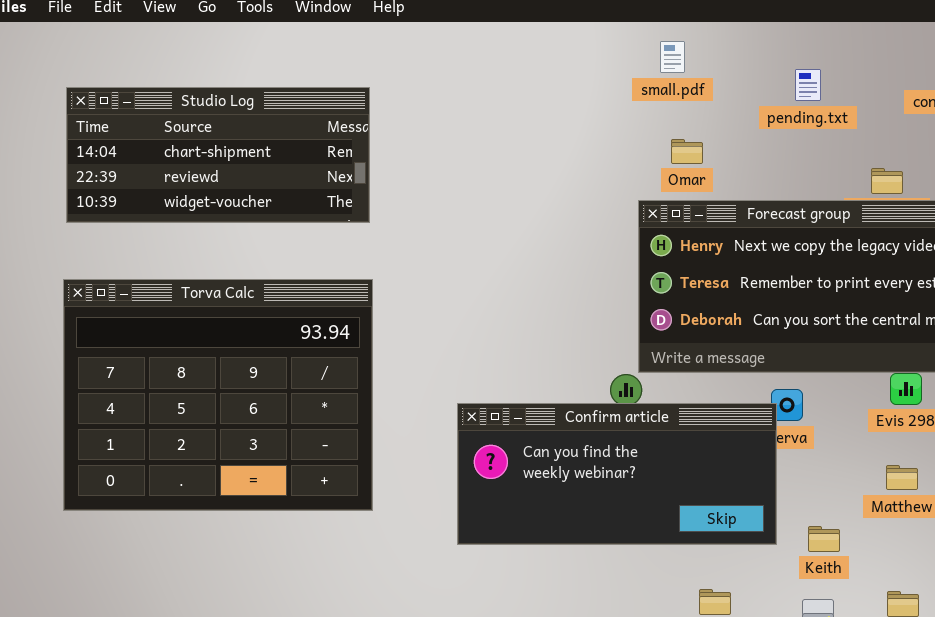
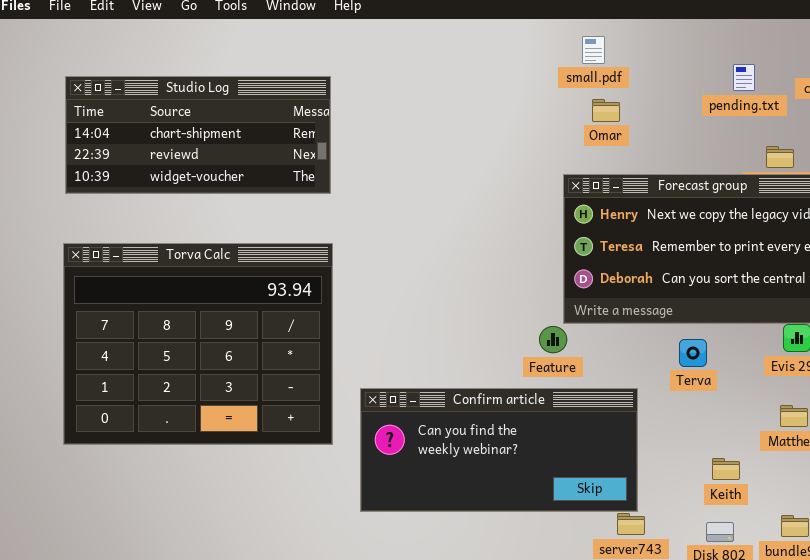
pending.txt: [795,69,821,101] -> [733,64,755,91], moved
Omar: [671,139,703,164] -> [592,99,620,122], moved
Confirm article: [457,403,777,545] -> [360,388,638,512], moved

